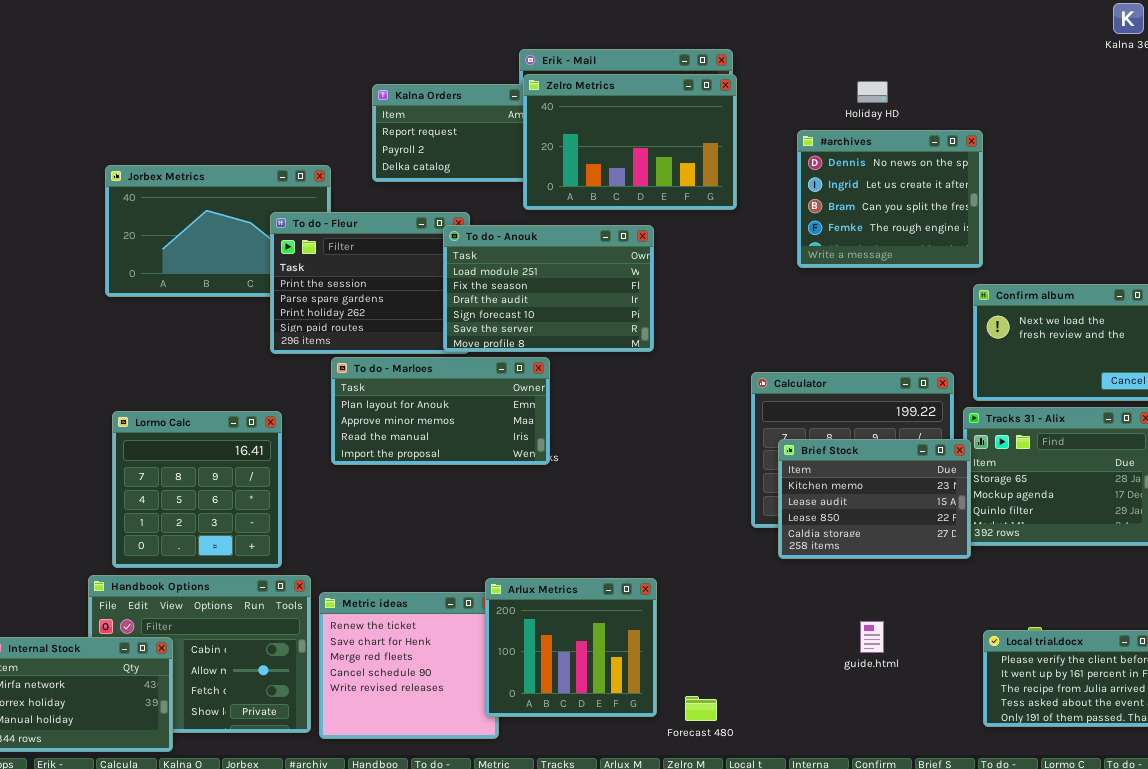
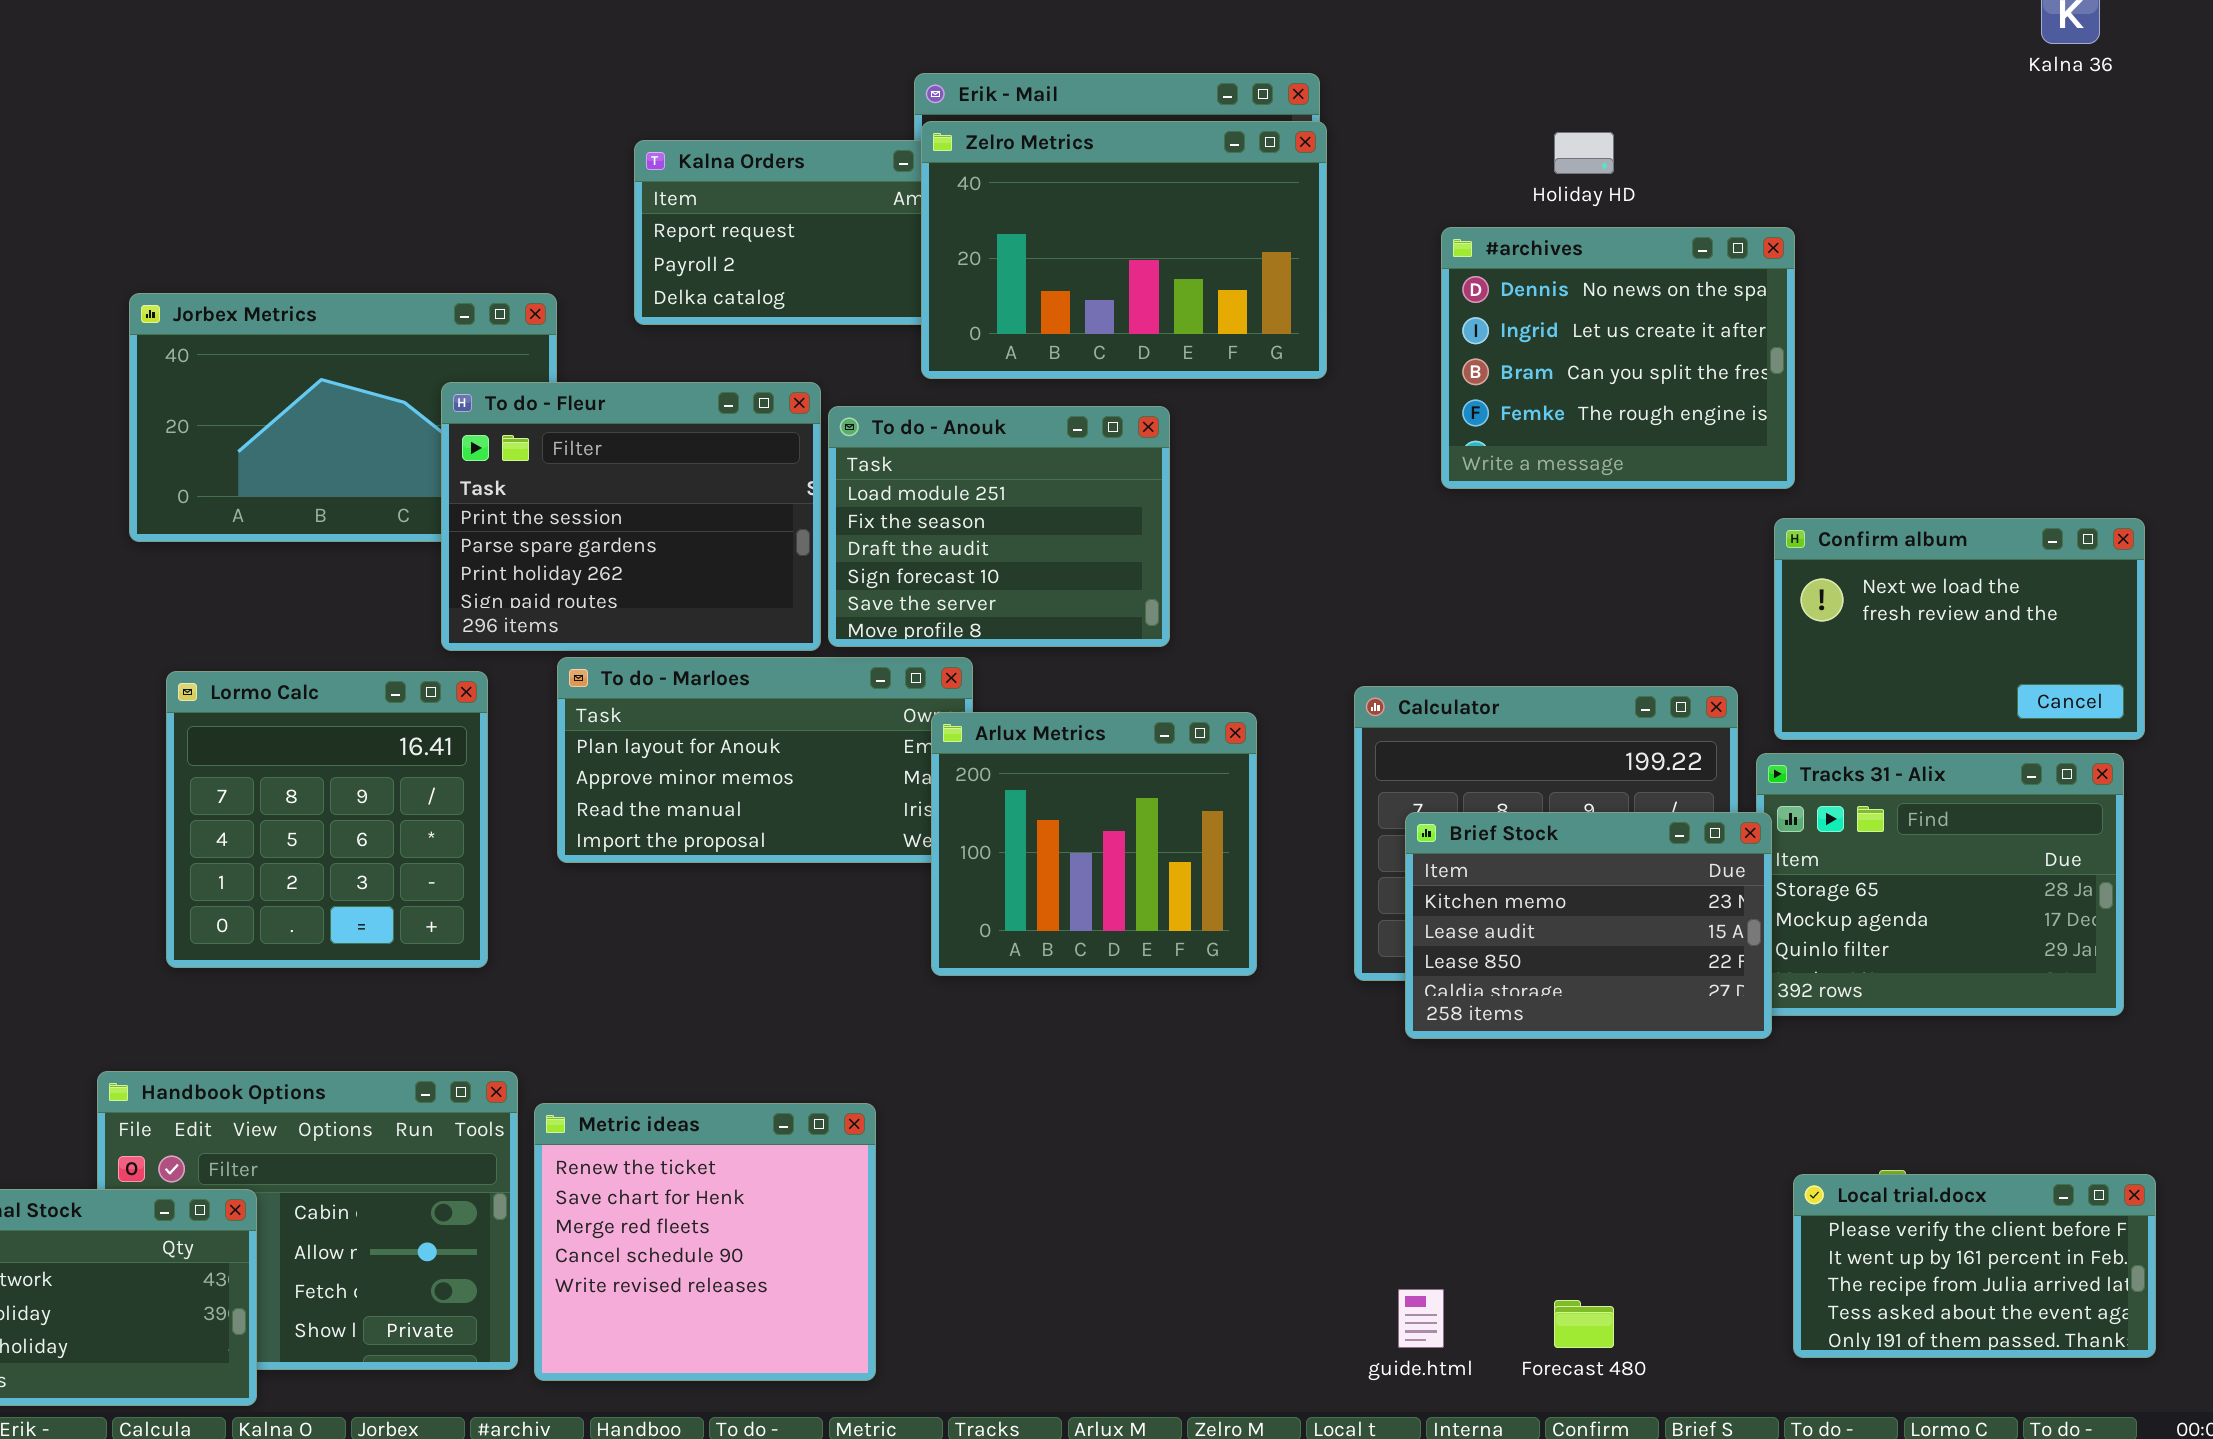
To do - Anouk: [443,225,654,352] -> [828,406,1170,647], resized
Lormo Calc: [112,411,282,568] -> [166,671,488,968], moved
Arlux Metrics: [485,578,657,717] -> [931,712,1257,976], moved
guide.html: [860,621,884,653] -> [1398,1289,1444,1348], moved
Forecast 480: [685,696,717,721] -> [1554,1300,1614,1348], moved

